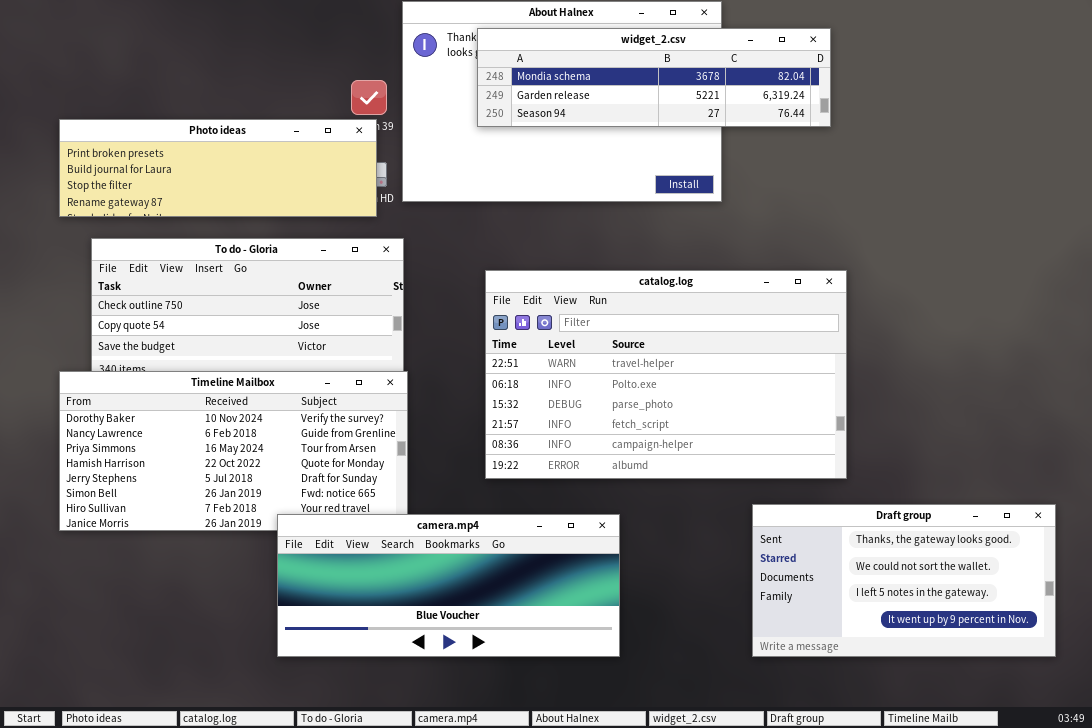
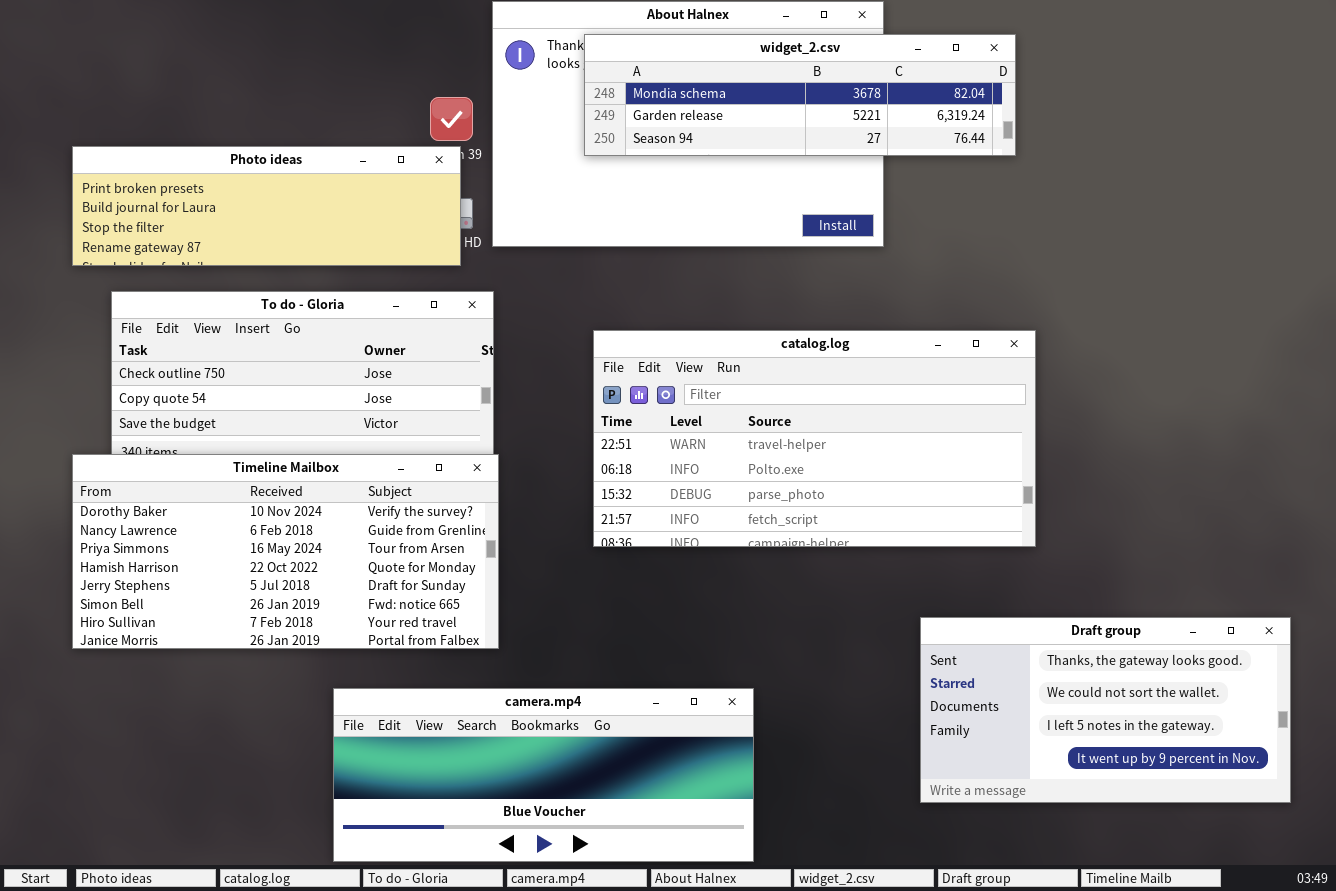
catalog.log: [485,270,847,479] -> [593,330,1036,547], resized
camera.mp4: [277,514,620,657] -> [333,688,754,862], moved

